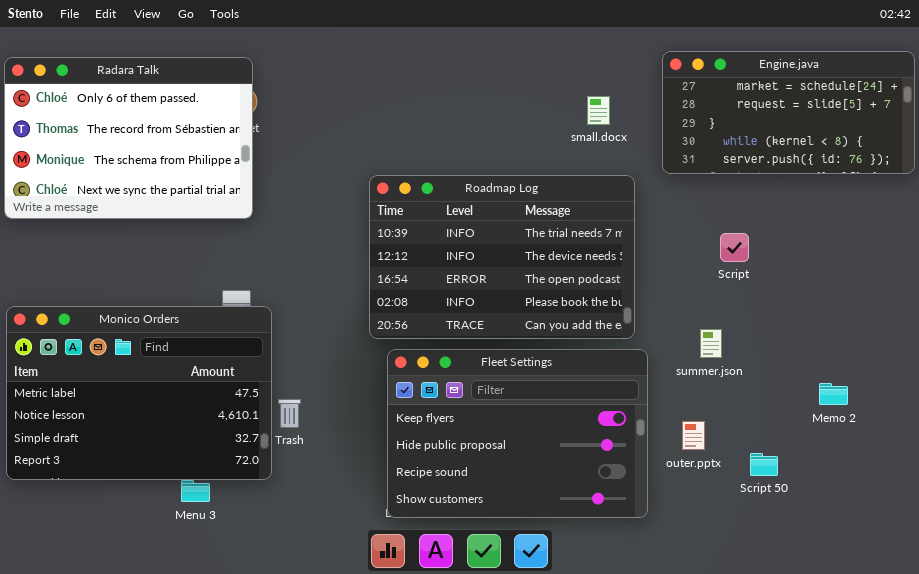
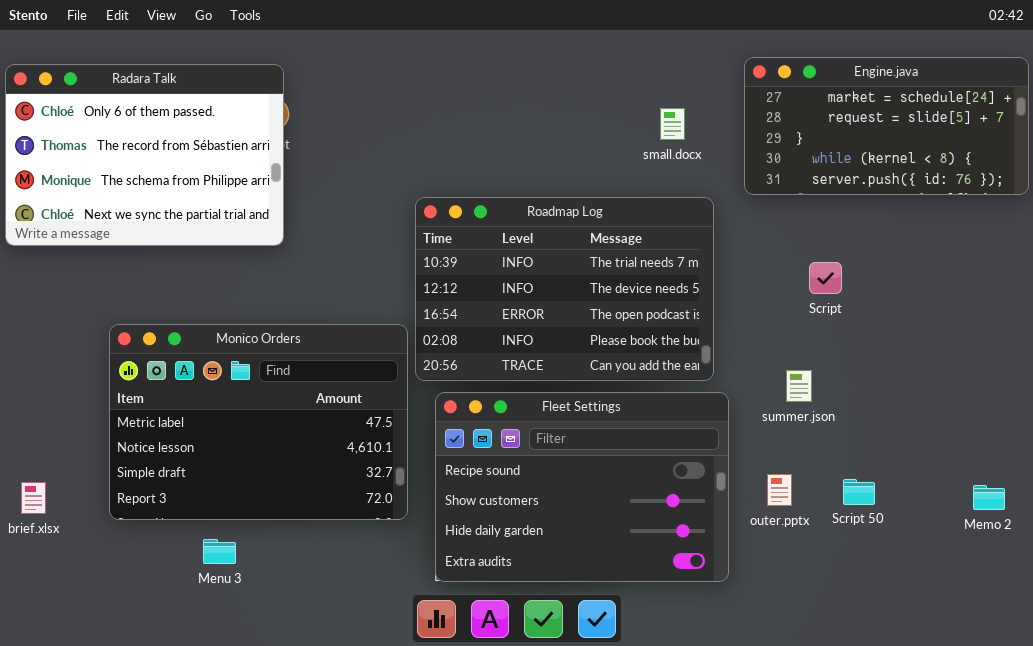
Monico Orders: [6,306,272,480] -> [109,324,408,520], moved
Fleet Settings: [387,349,648,518] -> [435,392,729,582], scrolled down 2 rows
Memo 2: [819,383,848,405] -> [973,485,1005,510], moved
Script 50: [750,453,778,476] -> [843,479,875,505], moved

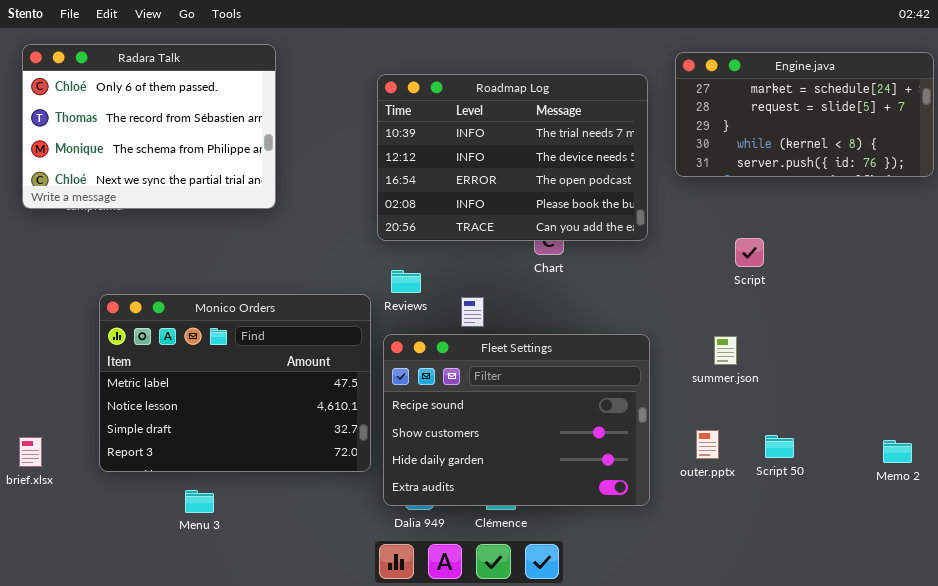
Radara Talk: [5,64,284,246] -> [22,44,276,209], moved
Roadmap Log: [415,197,714,381] -> [377,74,648,241], moved
Fleet Settings: [435,392,729,582] -> [383,334,650,506], moved

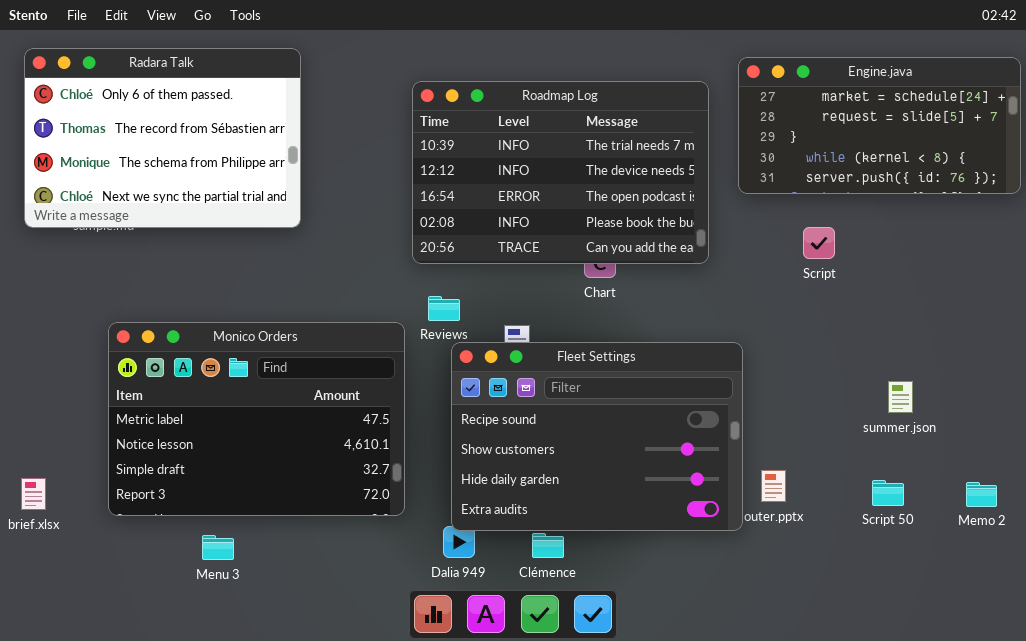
Script: [735,238,764,267] -> [803,227,835,259], moved
Fleet Settings: [383,334,650,506] -> [451,342,743,531], moved
summer.json: [714,336,737,365] -> [888,381,913,413], moved
Script 50: [765,435,794,458] -> [872,480,904,506], moved

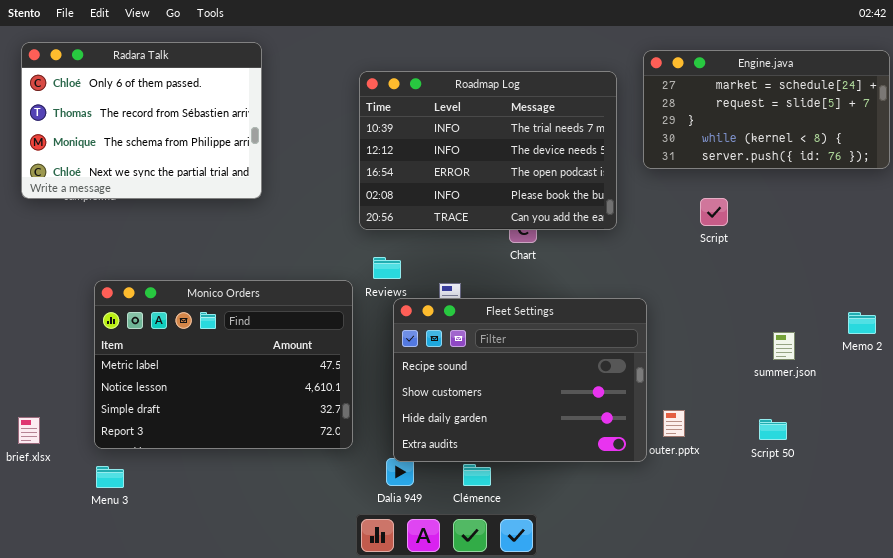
Memo 2: [966,482,997,507] -> [848,312,876,334], moved
Menu 3: [202,535,234,560] -> [96,466,124,488], moved

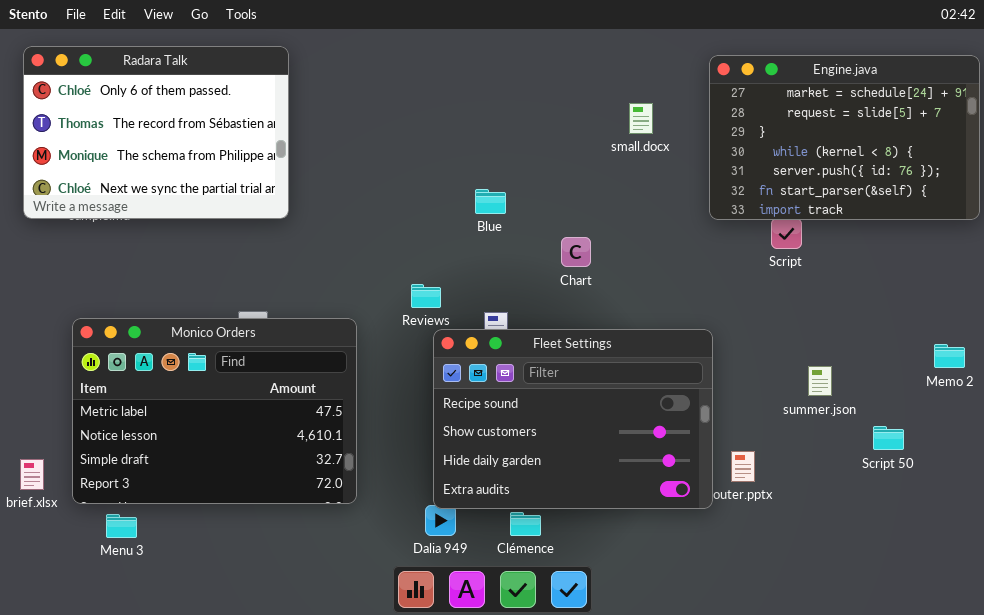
Engine.java: [643,50,890,169] -> [709,55,980,220], resized
Roadmap Log: [359,71,617,230] -> none, closed
Monico Orders: [94,280,353,449] -> [72,318,357,504], moved
summer.json: [773,332,795,360] -> [808,366,832,396], moved
Script 50: [759,419,787,440] -> [873,426,904,450], moved

